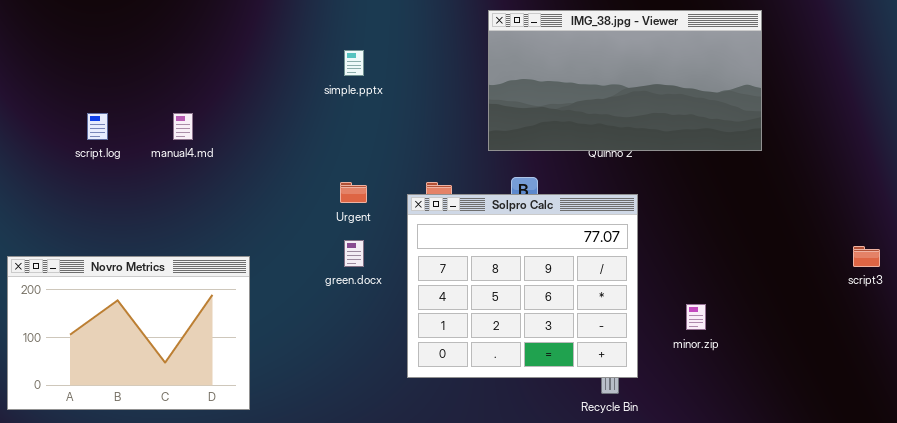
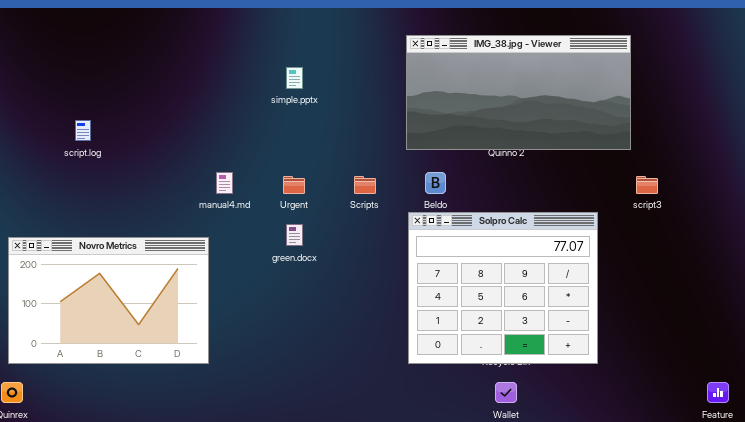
manual4.md: [173,113,193,140] -> [216,172,233,194], moved
Solpro Calc: [407,194,638,378] -> [408,212,598,364], moved
script3: [853,246,880,267] -> [636,176,658,194], moved

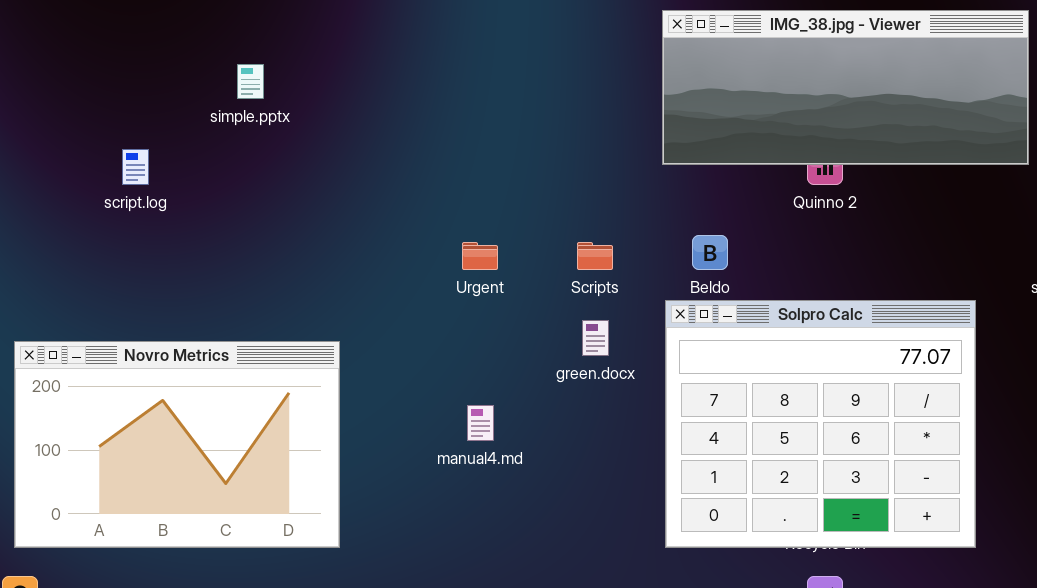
IMG_38.jpg - Viewer: [406,35,631,150] -> [662,10,1029,165], resized
simple.pptx: [286,67,303,89] -> [237,64,264,99], moved
manual4.md: [216,172,233,194] -> [467,405,494,441], moved
green.docx: [286,224,303,246] -> [582,320,609,356], moved

